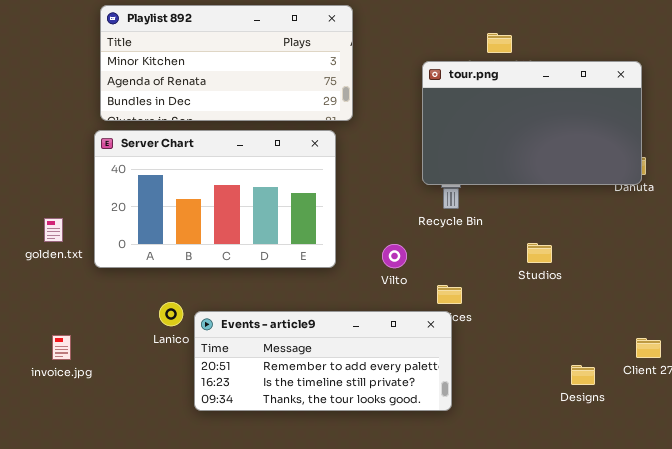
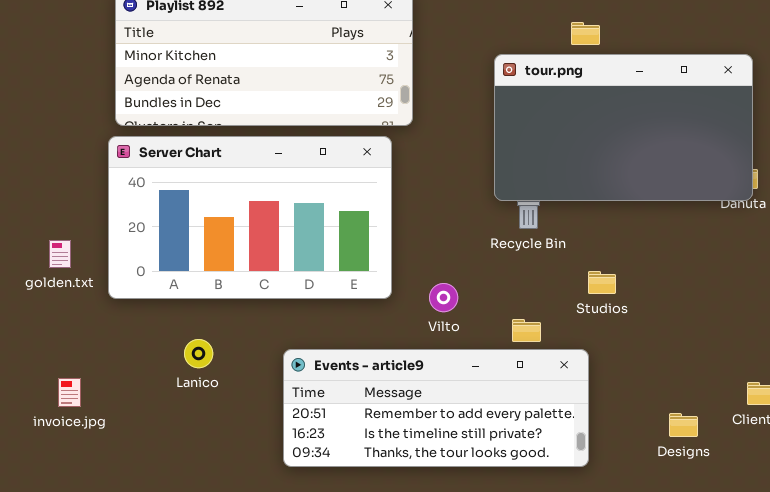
Studios: [527,243,552,263] -> [588,271,616,294], moved
Vilto: [382,244,407,268] -> [429,283,458,312], moved
Events - article9: [194,311,452,411] -> [283,349,589,467], moved

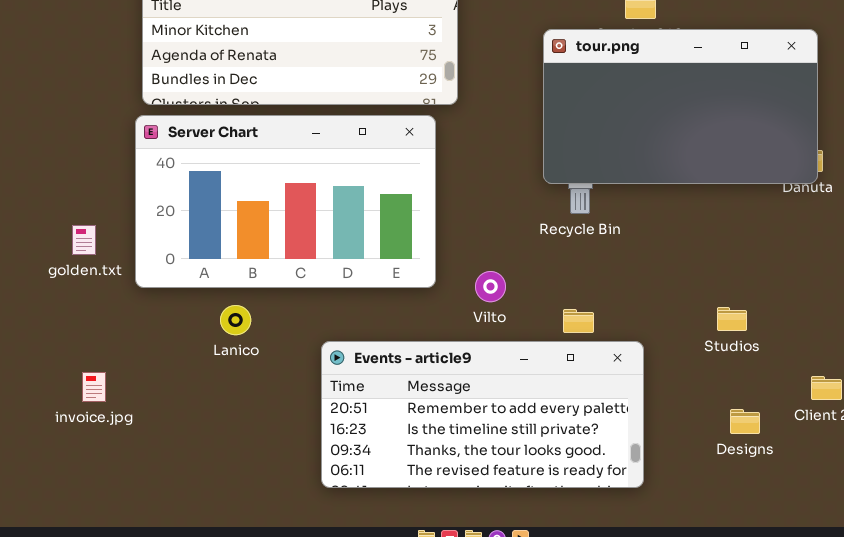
Studios: [588,271,616,294] -> [717,307,747,331], moved
Lanico: [184,339,213,368] -> [220,305,251,335], moved
Events - article9: [283,349,589,467] -> [321,341,644,488], resized

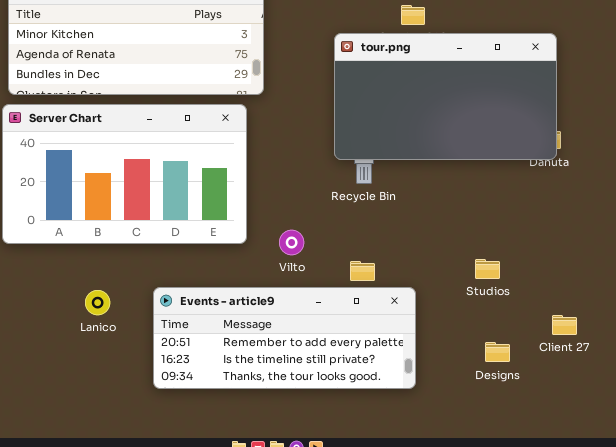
Lanico: [220,305,251,335] -> [85,290,110,315], moved
Events - article9: [321,341,644,488] -> [153,287,416,389], resized

